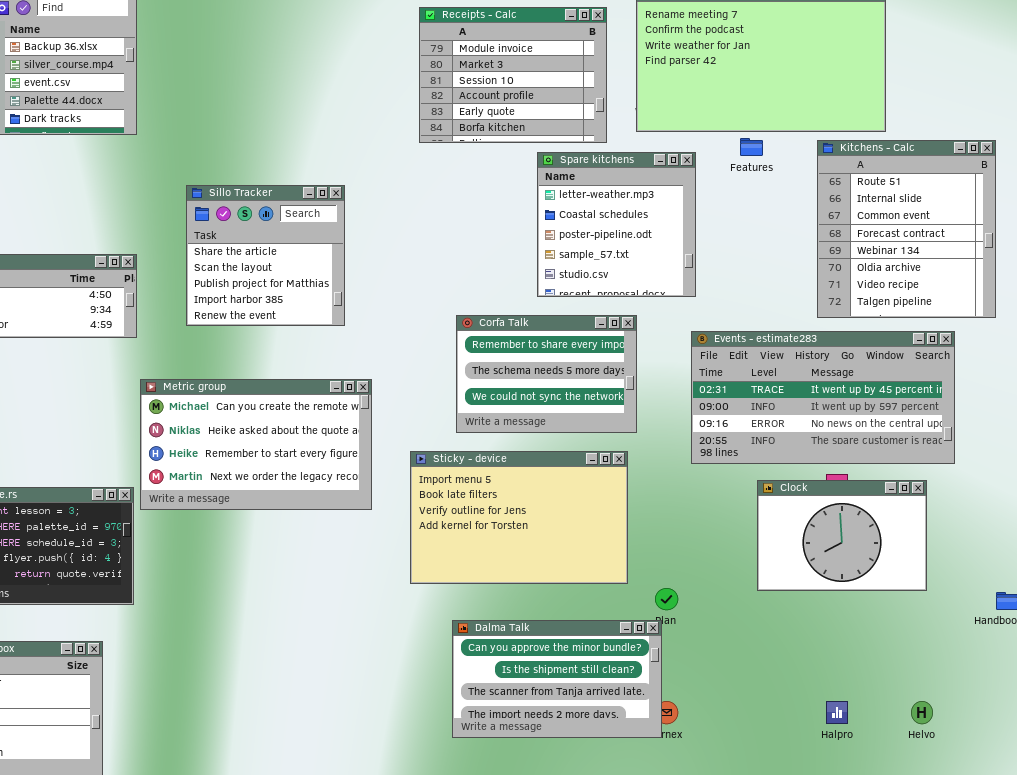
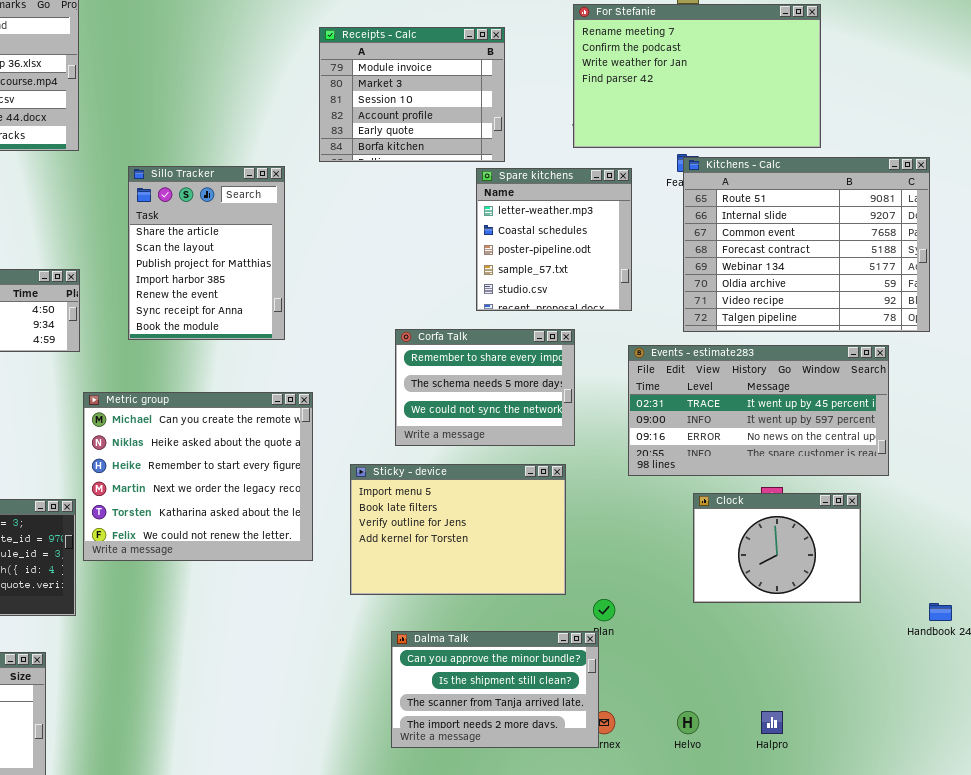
Receipts - Calc: [419,7,607,143] -> [319,27,505,162], moved
Kitchens - Calc: [817,140,996,318] -> [683,157,930,332], resized
Sillo Tracker: [186,185,345,326] -> [128,166,285,340], resized
Metric group: [140,379,372,510] -> [83,392,313,561], resized
Helvo: [911,701,933,724] -> [677,711,699,734], moved

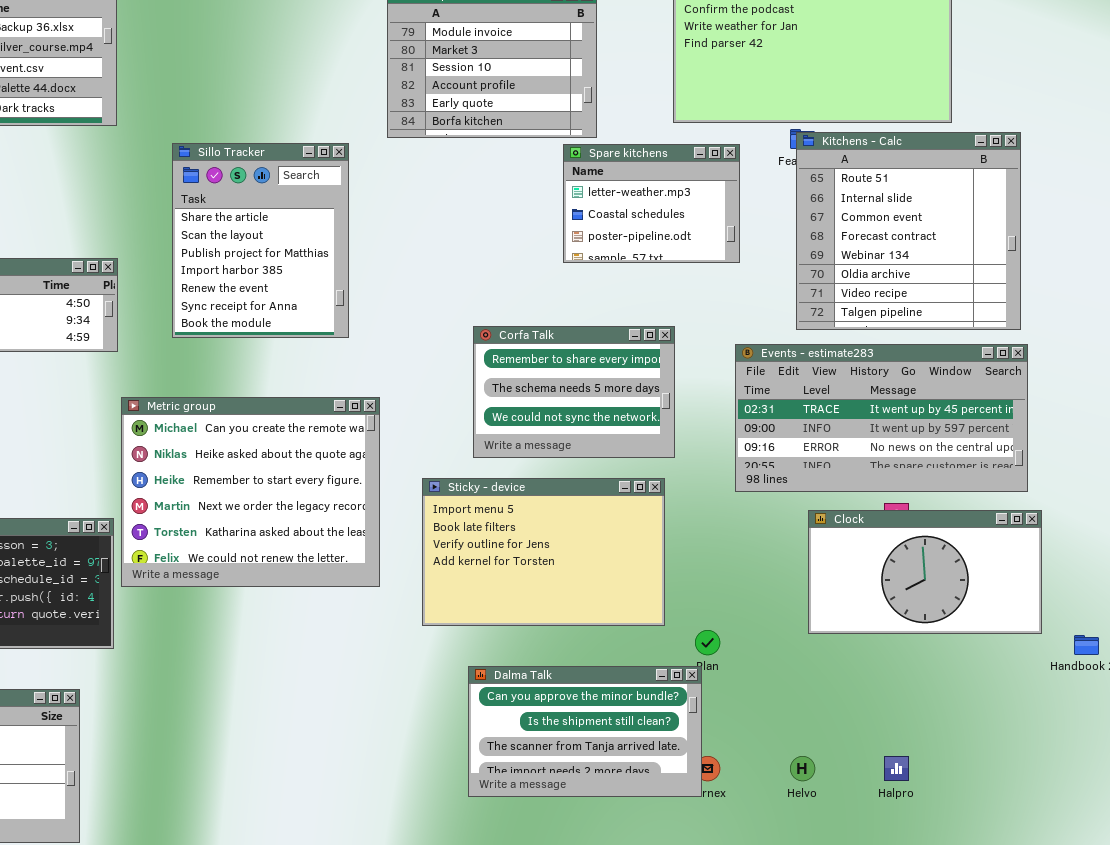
Kitchens - Calc: [683,157,930,332] -> [796,132,1021,330], resized
Spare kitchens: [476,168,632,311] -> [563,144,740,263], resized
Clock: [693,493,861,603] -> [808,510,1042,634], resized

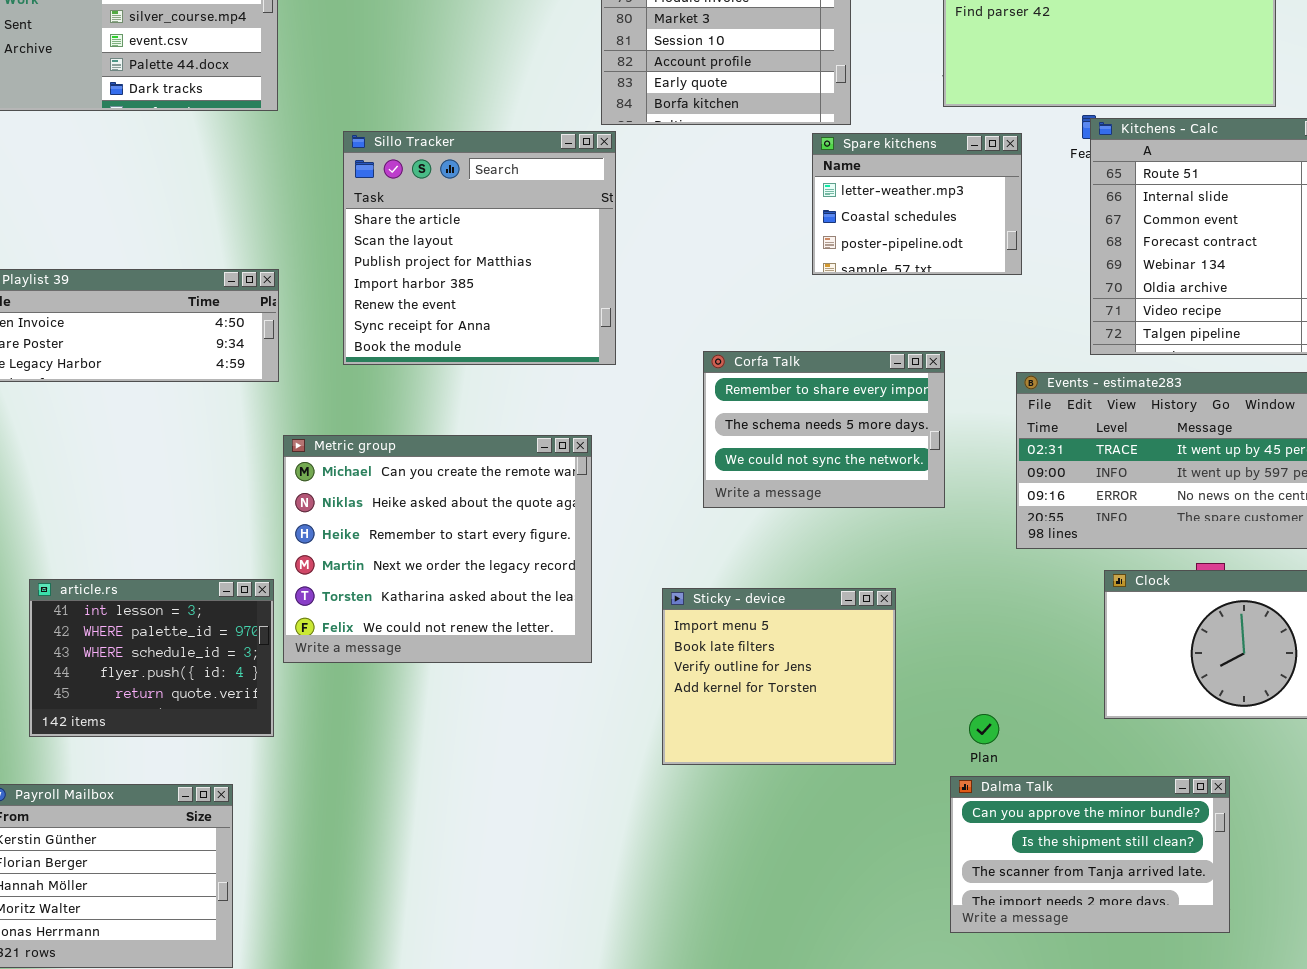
Sillo Tracker: [172,143,349,338] -> [343,131,616,365], resized
Sticky - device: [422,478,665,626] -> [662,588,896,765], moved, resized
Dalma Talk: [468,666,702,797] -> [950,776,1230,933], moved

